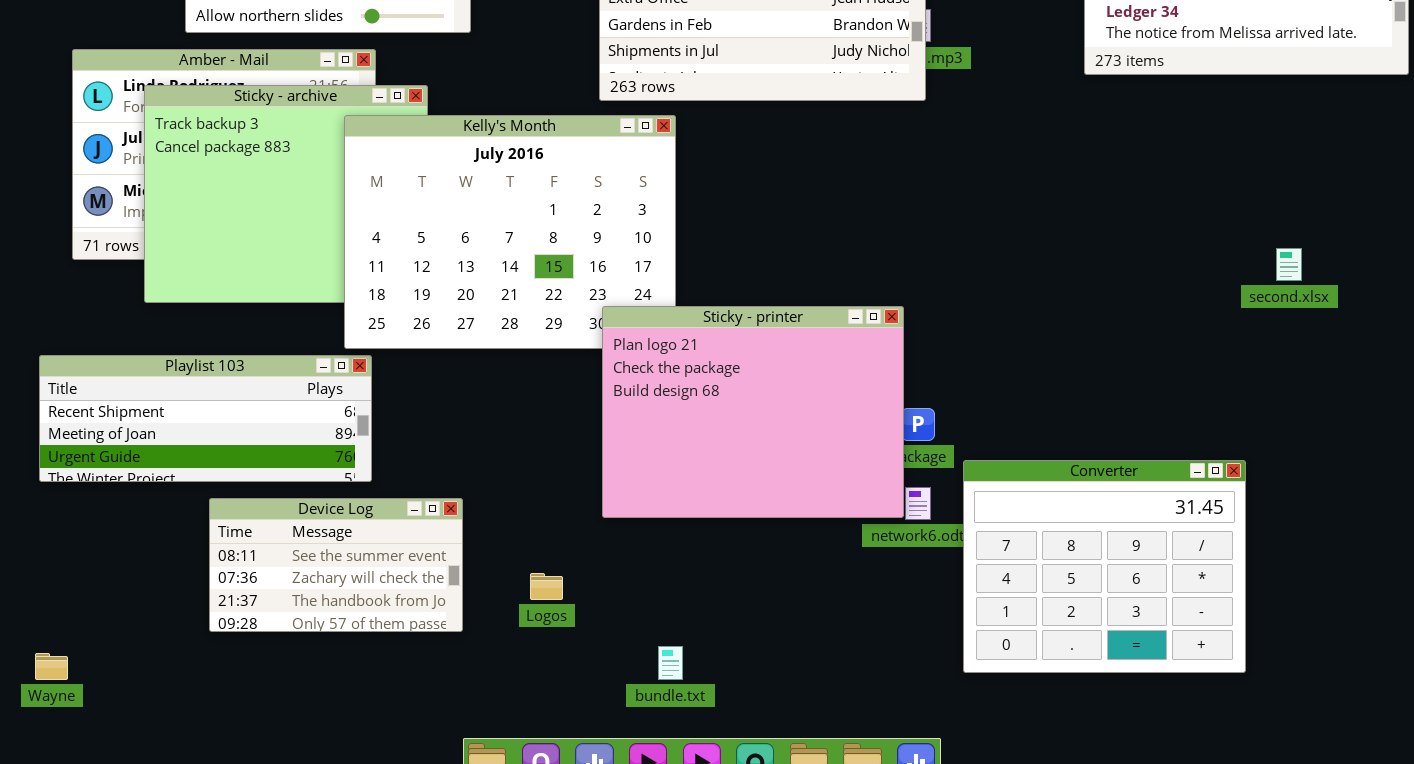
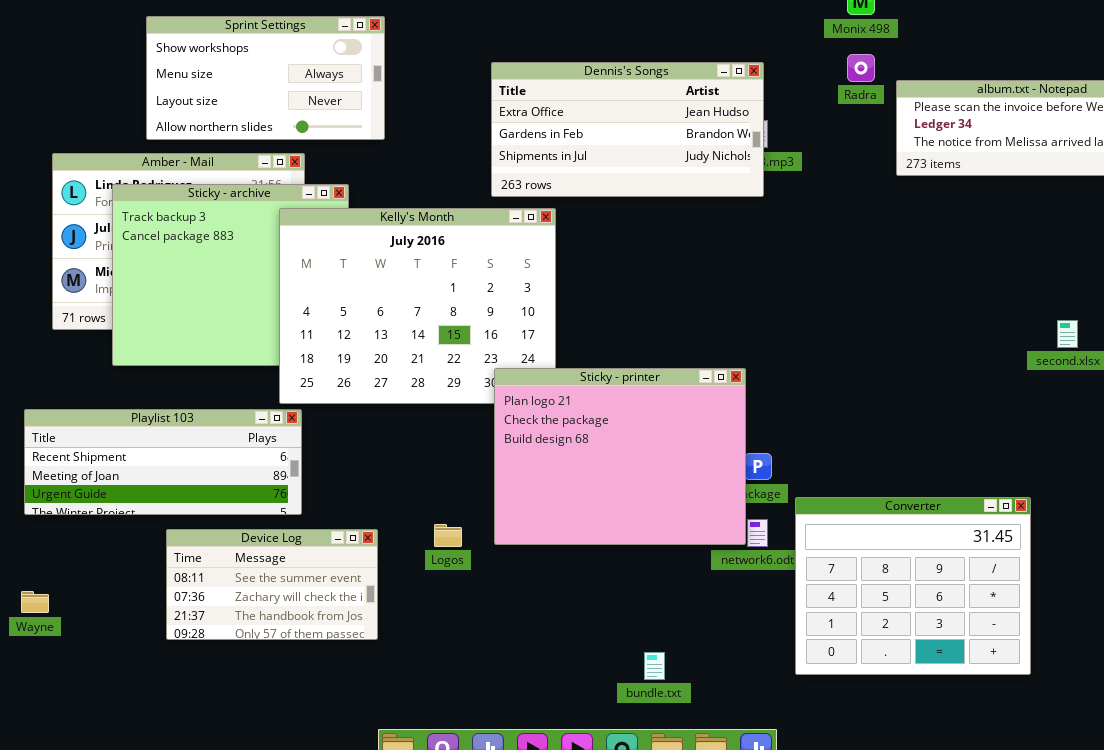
Logos: [530,573,563,600] -> [434,524,462,547], moved
bundle.txt: [658,646,683,680] -> [644,652,665,680], moved
Wayne: [35,653,68,680] -> [21,591,49,613], moved

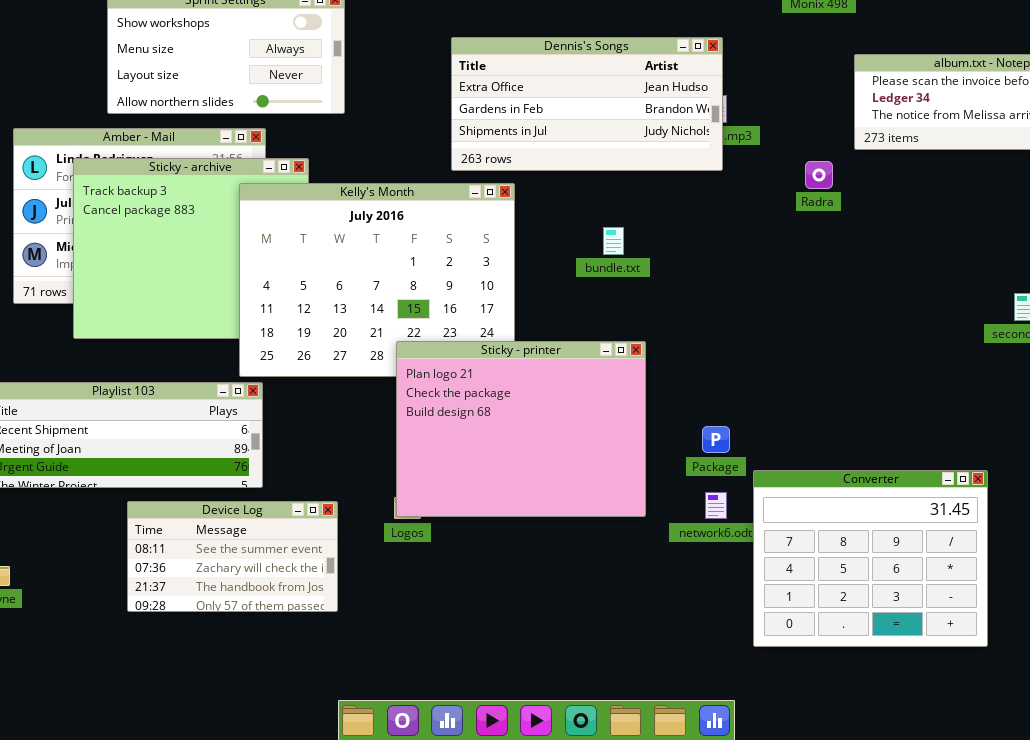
Radra: [847,54,875,82] -> [805,161,833,189], moved
Sticky - printer: [494,368,746,545] -> [396,341,646,517], moved
bundle.txt: [644,652,665,680] -> [603,227,624,255], moved

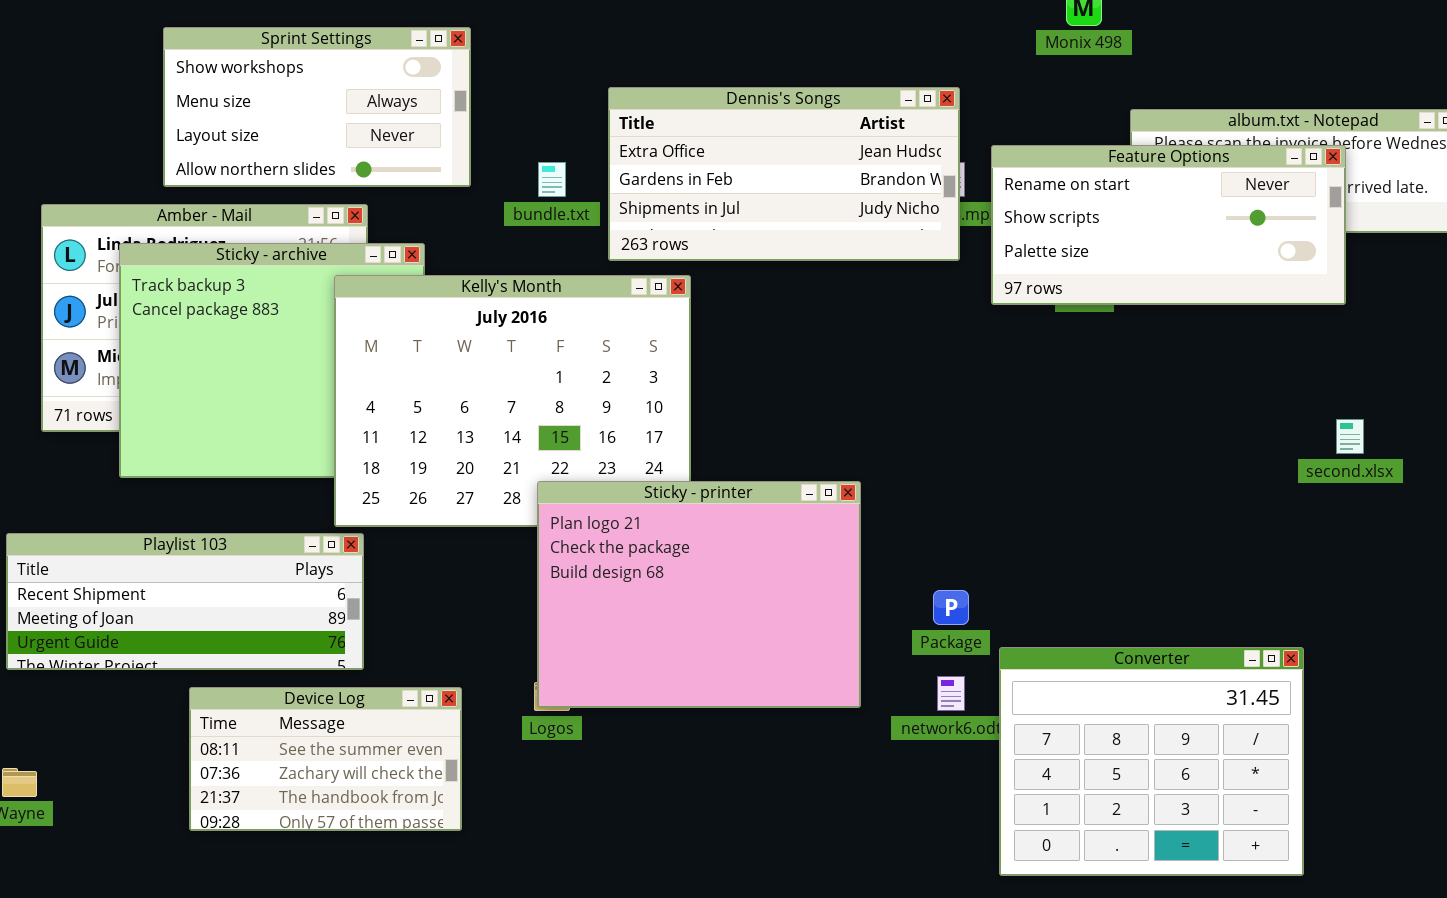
Feature Options: none -> [991,145,1346,305], opened
bundle.txt: [603,227,624,255] -> [538,162,566,197], moved

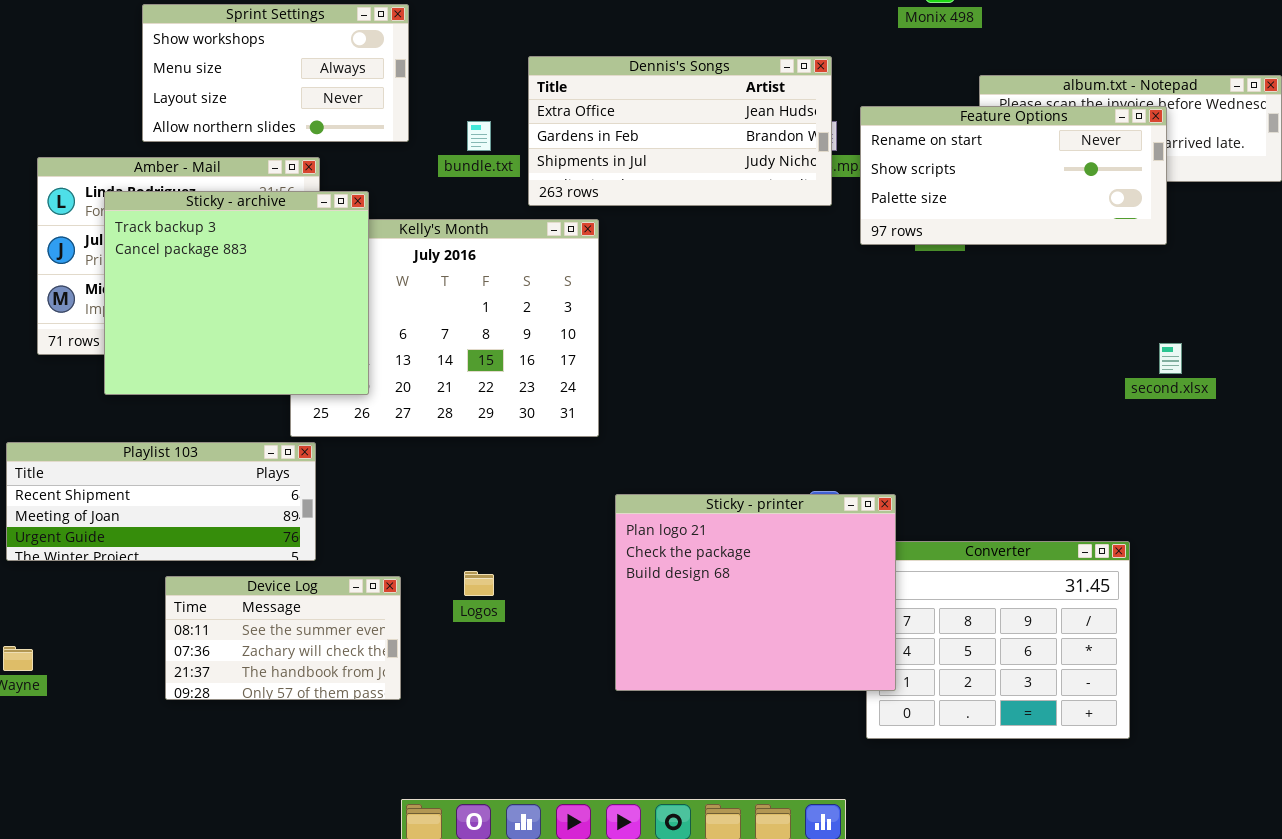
Sticky - archive: [119,243,425,478] -> [104,191,369,395], raised
Sticky - printer: [537,481,861,708] -> [615,494,896,691], moved

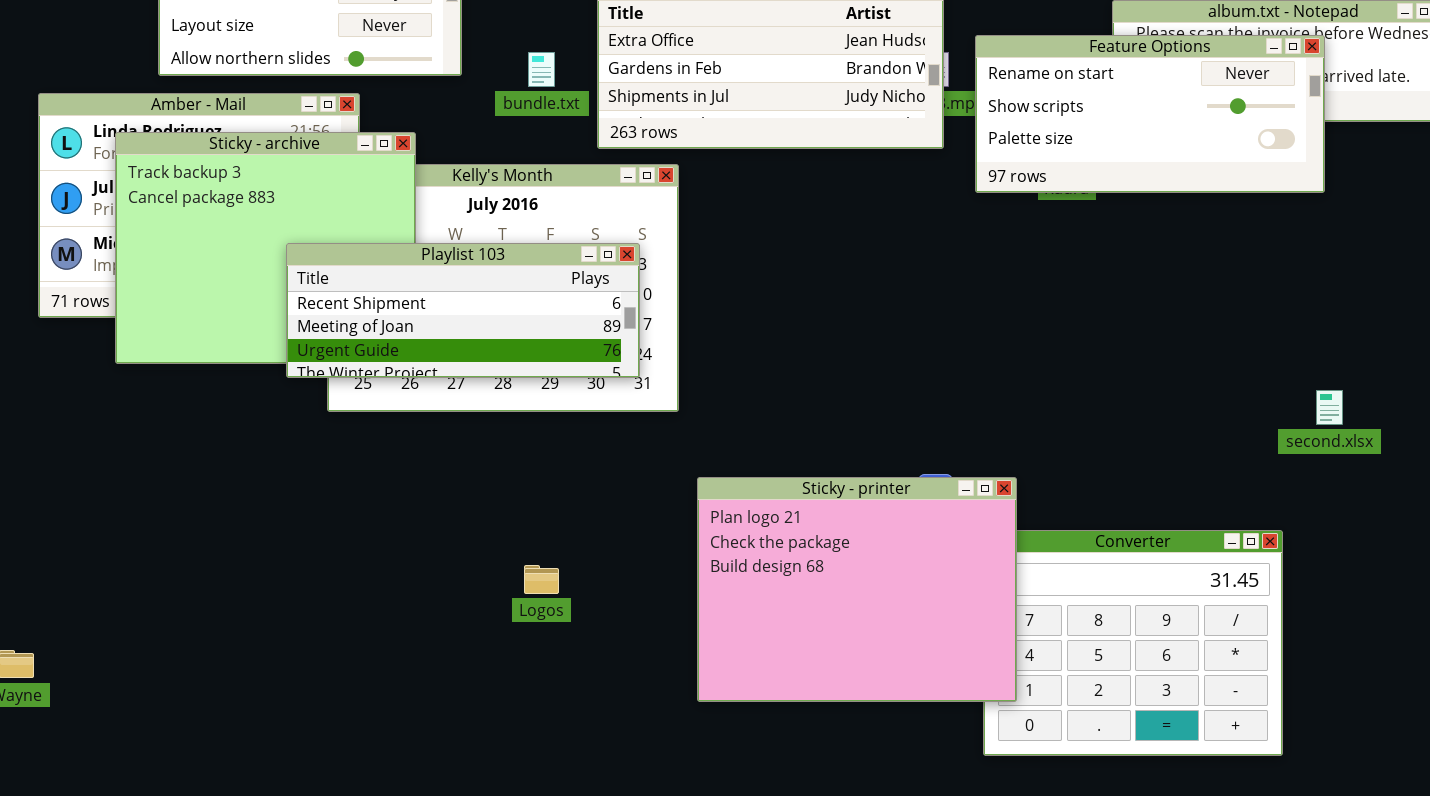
second.xlsx: [1159,343,1182,374] -> [1316,390,1343,425], moved
Playlist 103: [6,442,316,561] -> [286,243,640,378], moved
Device Log: [165,576,401,700] -> none, closed

